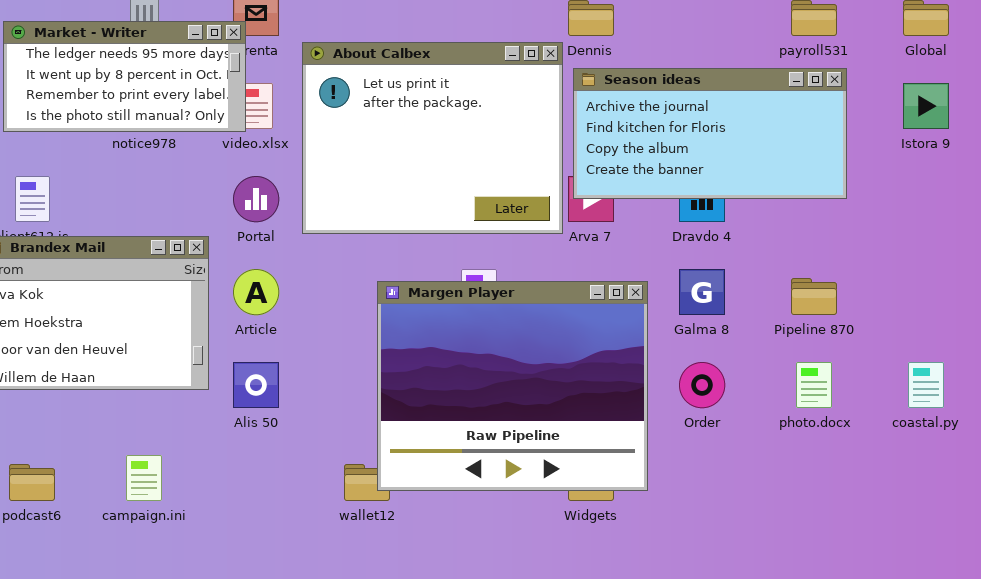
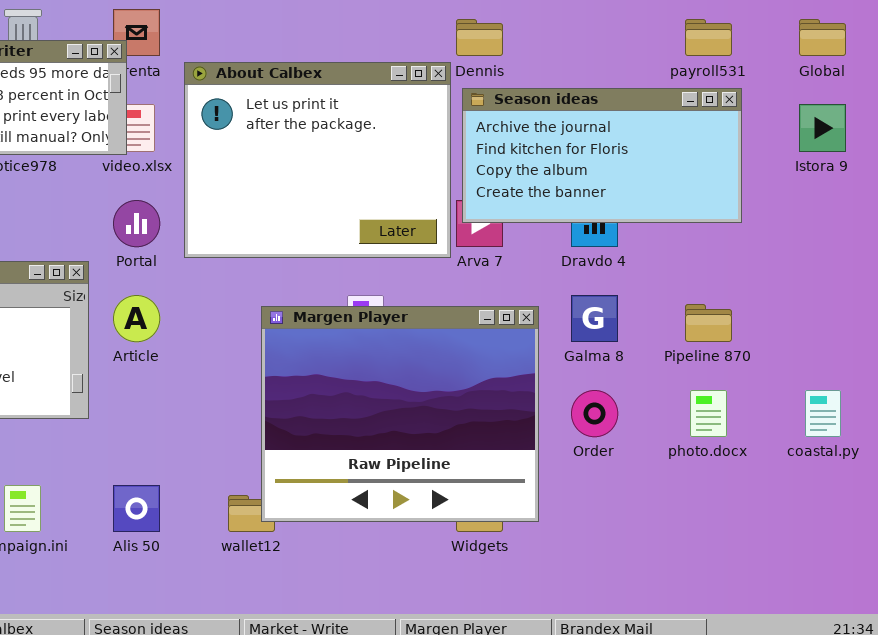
Alis 50: [233,362,279,408] -> [113,485,160,532], moved

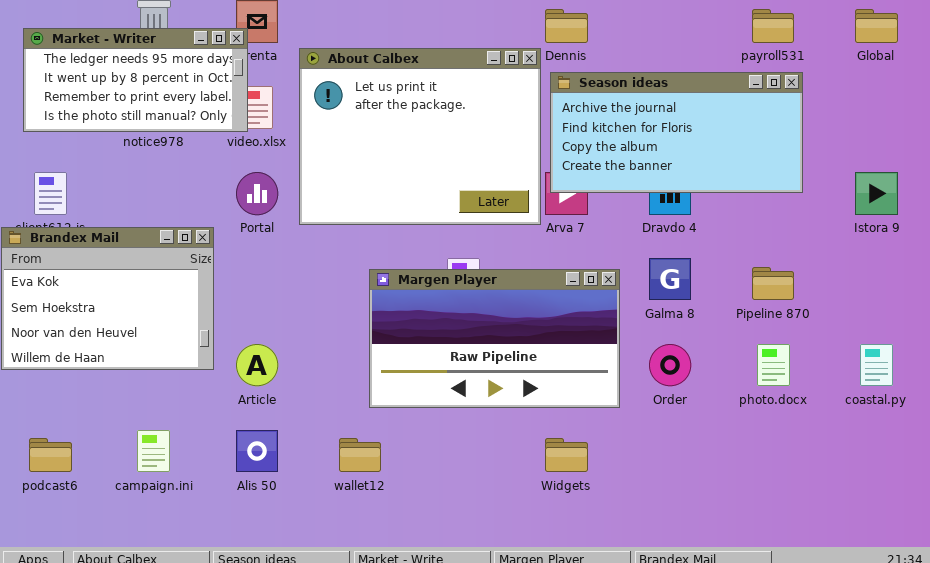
Istora 9: [799,104,846,152] -> [855,172,898,215], moved
Article: [113,295,160,342] -> [236,344,278,386], moved
Margen Player: [261,306,539,522] -> [369,269,620,408], resized

